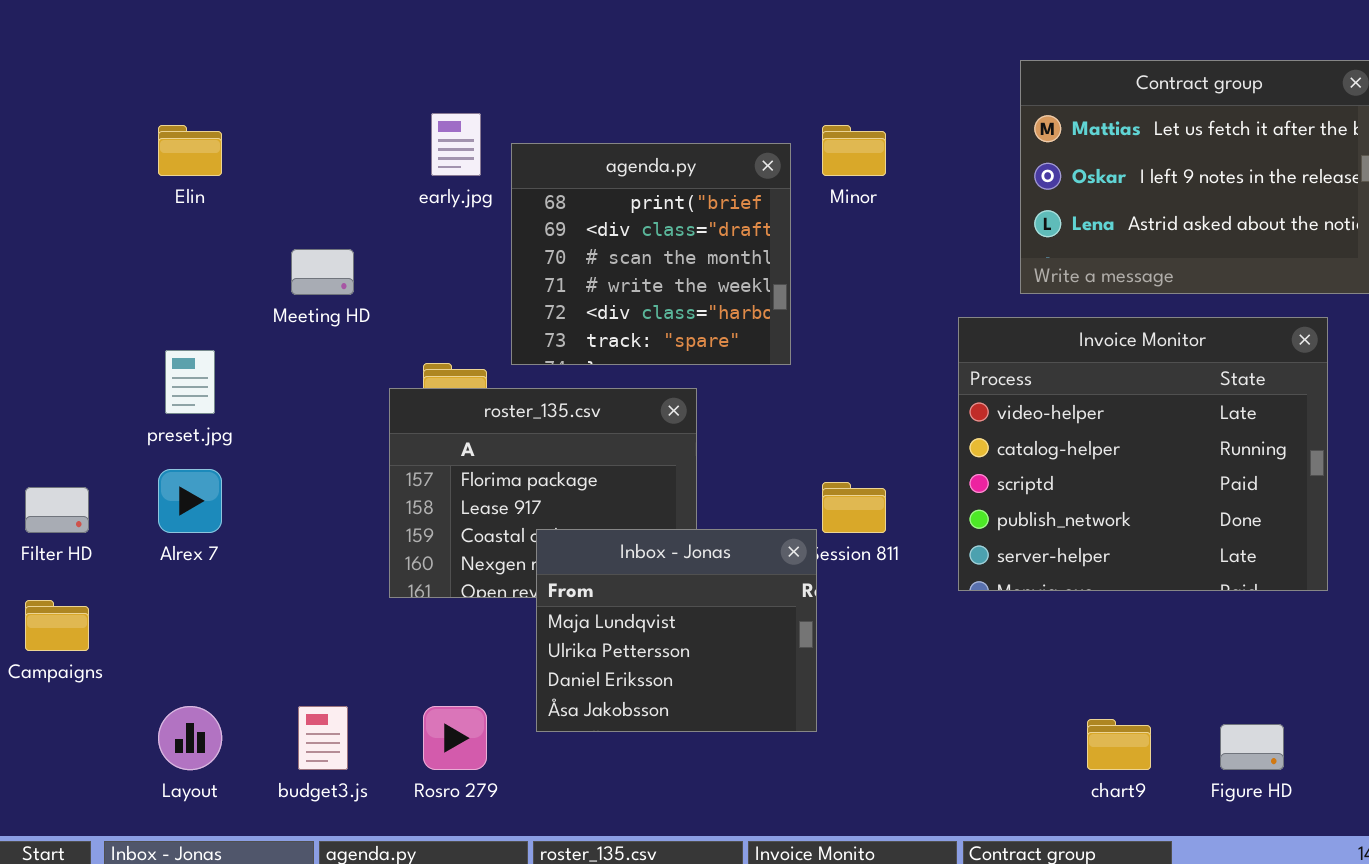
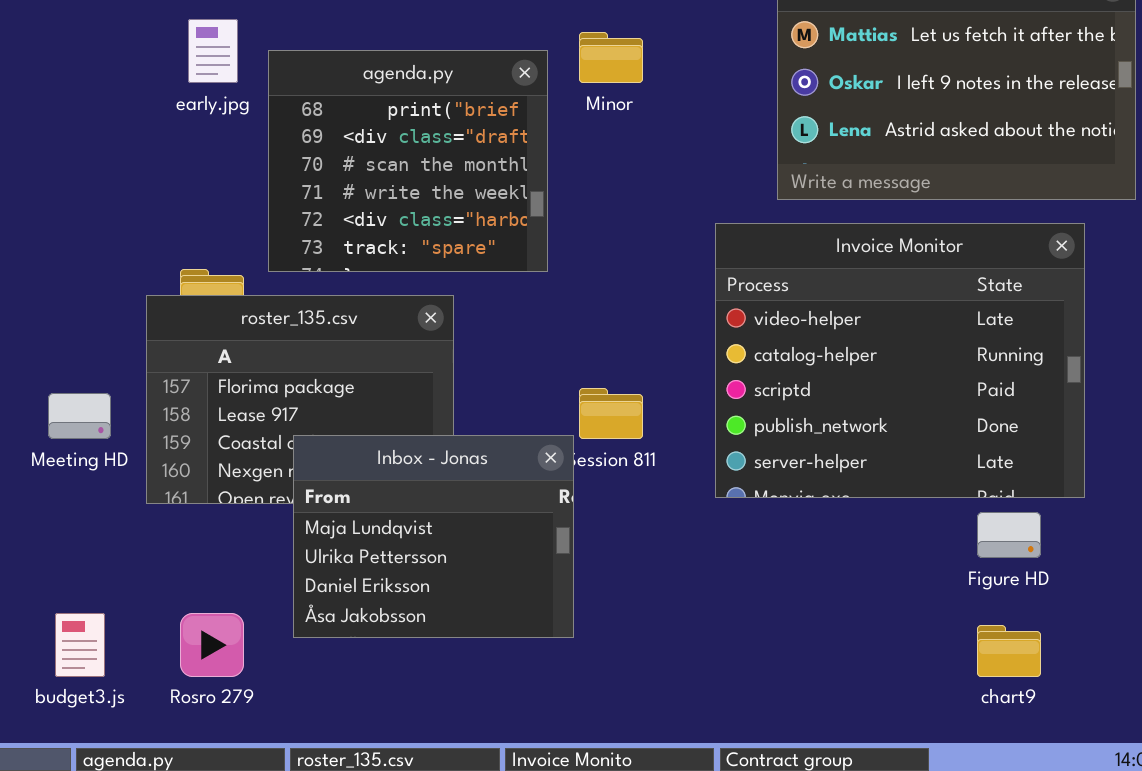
Meeting HD: [291,249,354,295] -> [48,393,111,439], moved
chart9: [1087,719,1151,770] -> [977,625,1041,677], moved
Figure HD: [1220,724,1284,770] -> [977,512,1041,558], moved

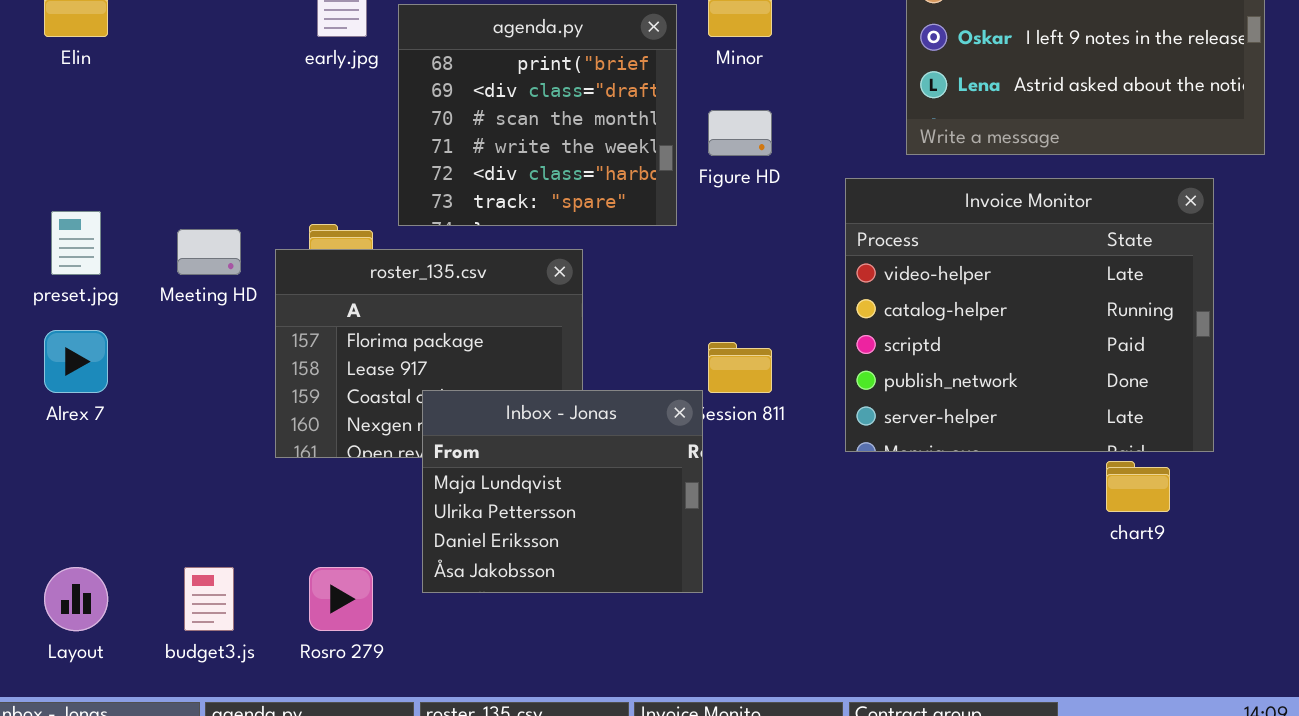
Meeting HD: [48,393,111,439] -> [177,229,241,275], moved
Figure HD: [977,512,1041,558] -> [708,110,772,156], moved
chart9: [977,625,1041,677] -> [1106,461,1170,512], moved

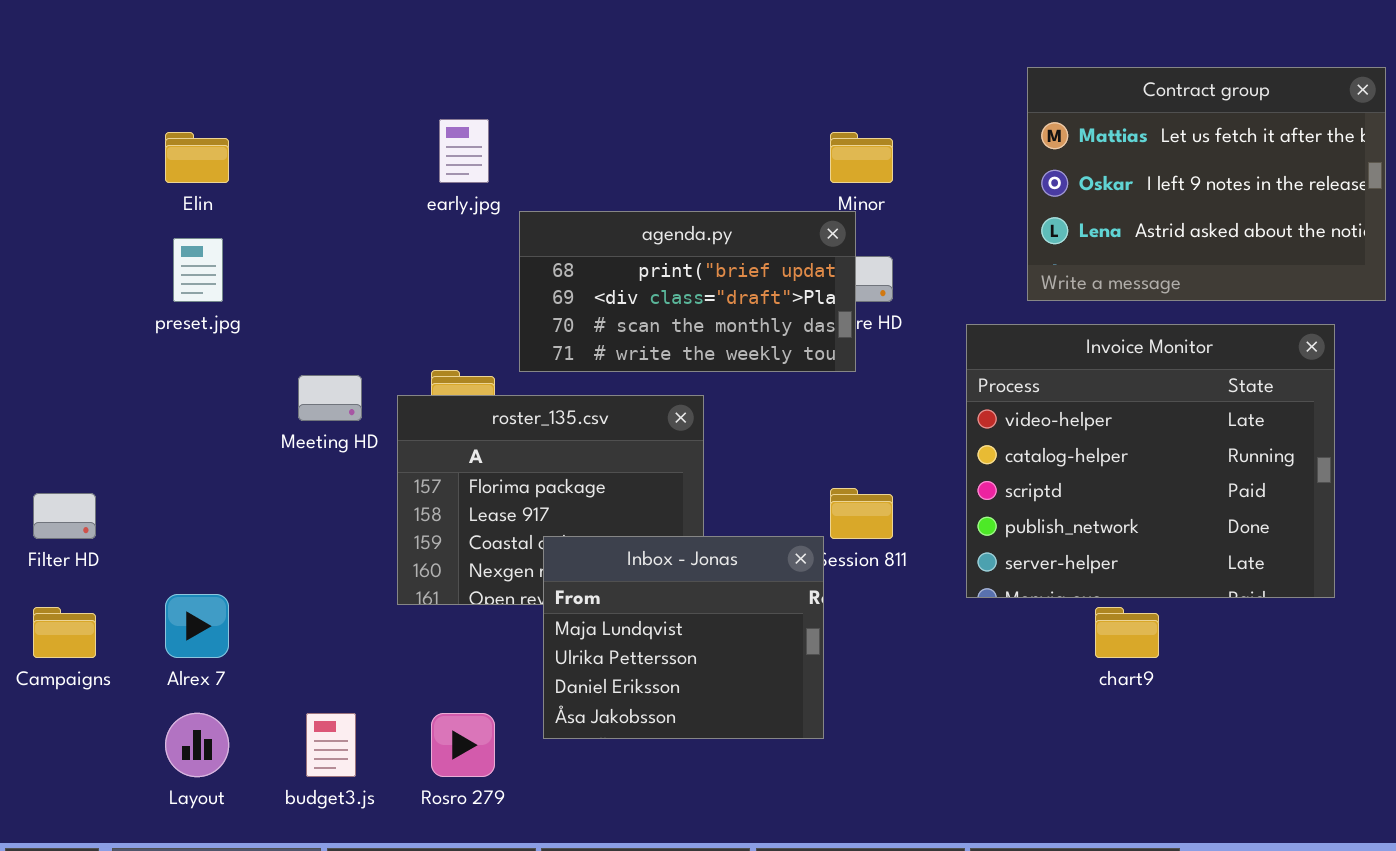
agenda.py: [398,4,677,226] -> [519,211,856,372], resized
preset.jpg: [51,211,101,275] -> [173,238,223,302], moved
Alrex 7: [44,330,108,393] -> [165,594,229,658], moved
chart9: [1106,461,1170,512] -> [1095,607,1159,658], moved

